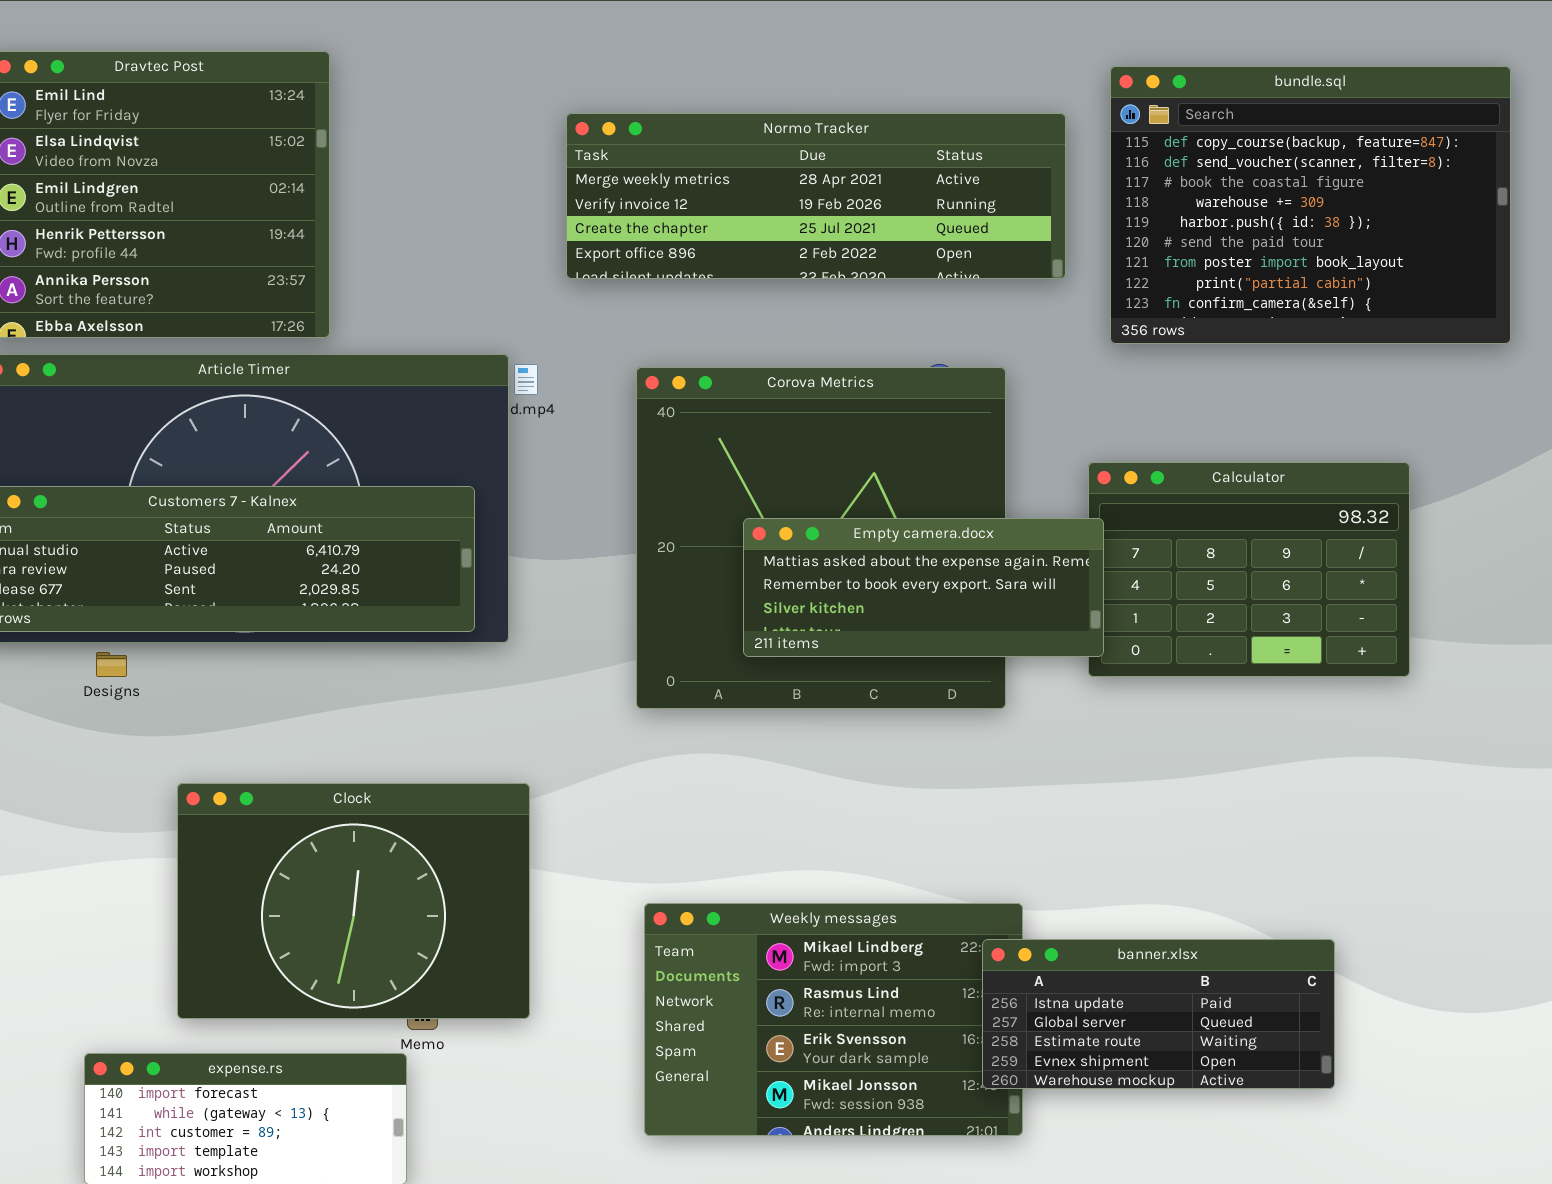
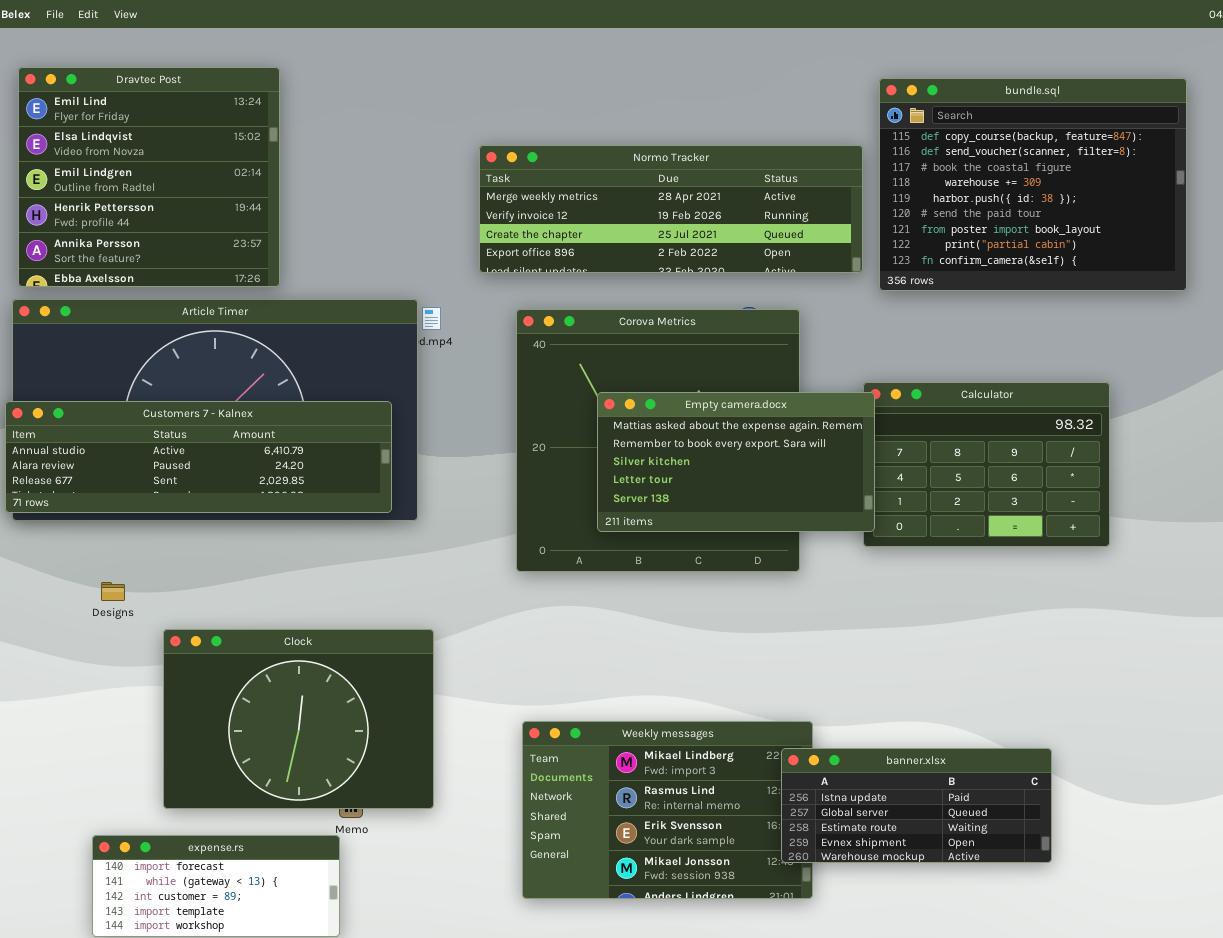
Normo Tracker: [566,113,1066,279] -> [479,145,863,273], moved
Empty camera.docx: [743,518,1104,657] -> [597,392,875,532], resized
Designs: [96,652,127,677] -> [101,582,125,601], moved

